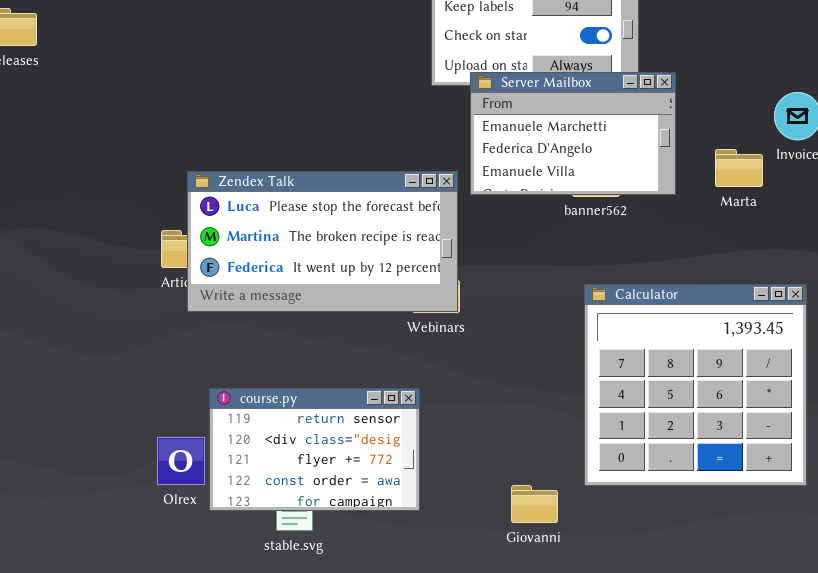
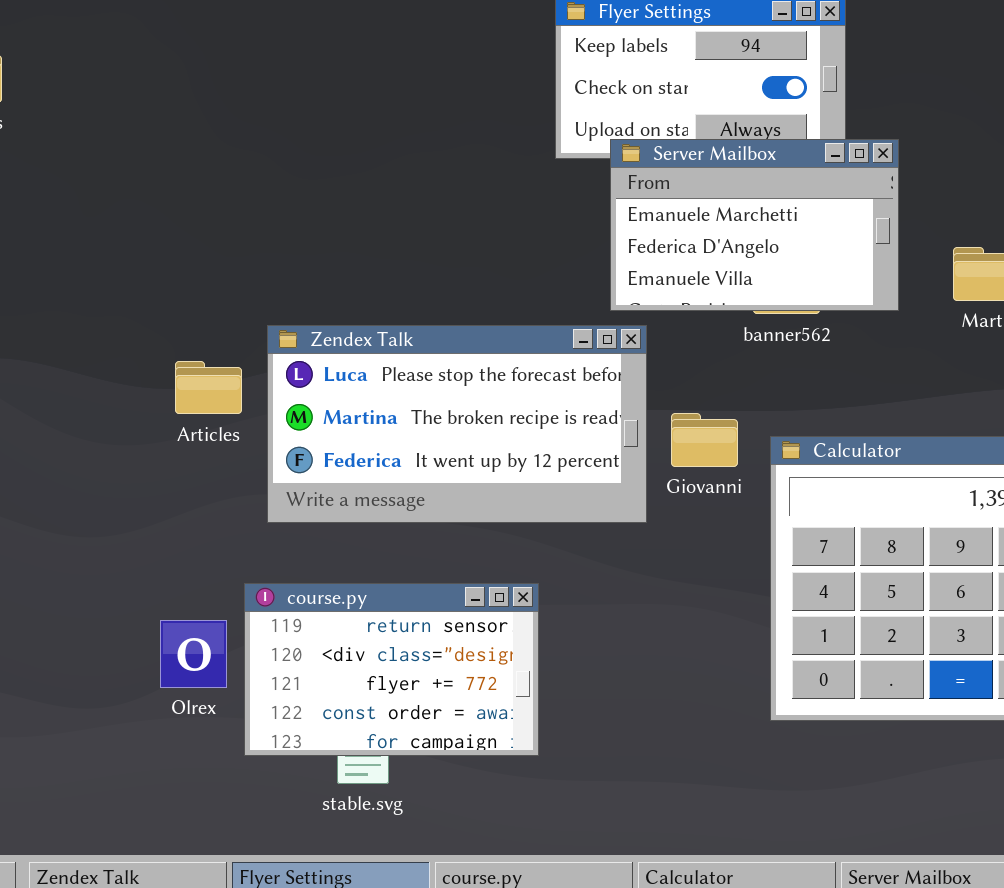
Zendex Talk: [187,171,458,312] -> [267,325,647,523], moved
Olrex: [157,437,205,485] -> [160,620,227,688], moved
Giovanni: [511,485,558,523] -> [671,413,738,467], moved

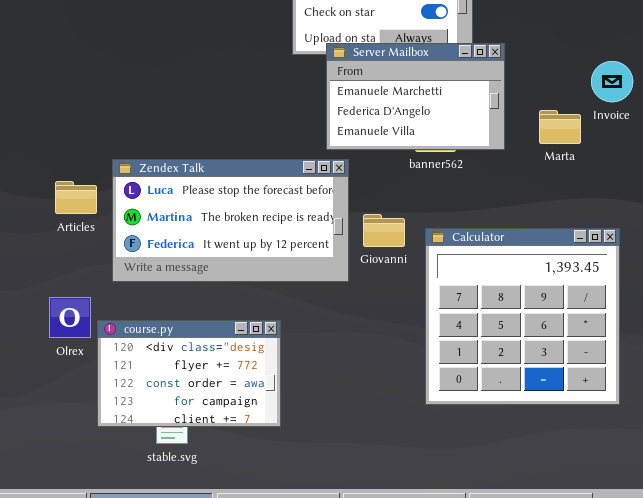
course.py: [244,583,539,756] -> [97,320,281,427], scrolled down 1 row
Olrex: [160,620,227,688] -> [49,297,91,338], moved

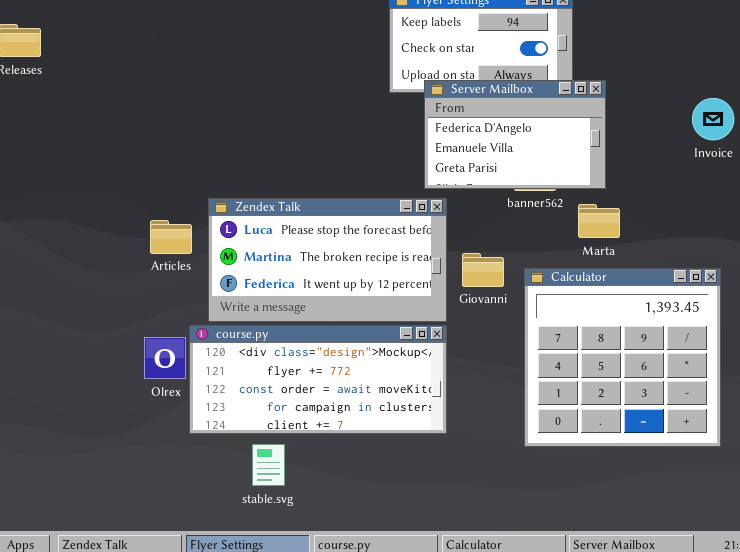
Server Mailbox: [326,43,505,150] -> [424,80,606,189], scrolled down 1 row
Marta: [539,110,581,144] -> [578,204,620,238], moved
course.py: [97,320,281,427] -> [189,325,447,434], moved, resized

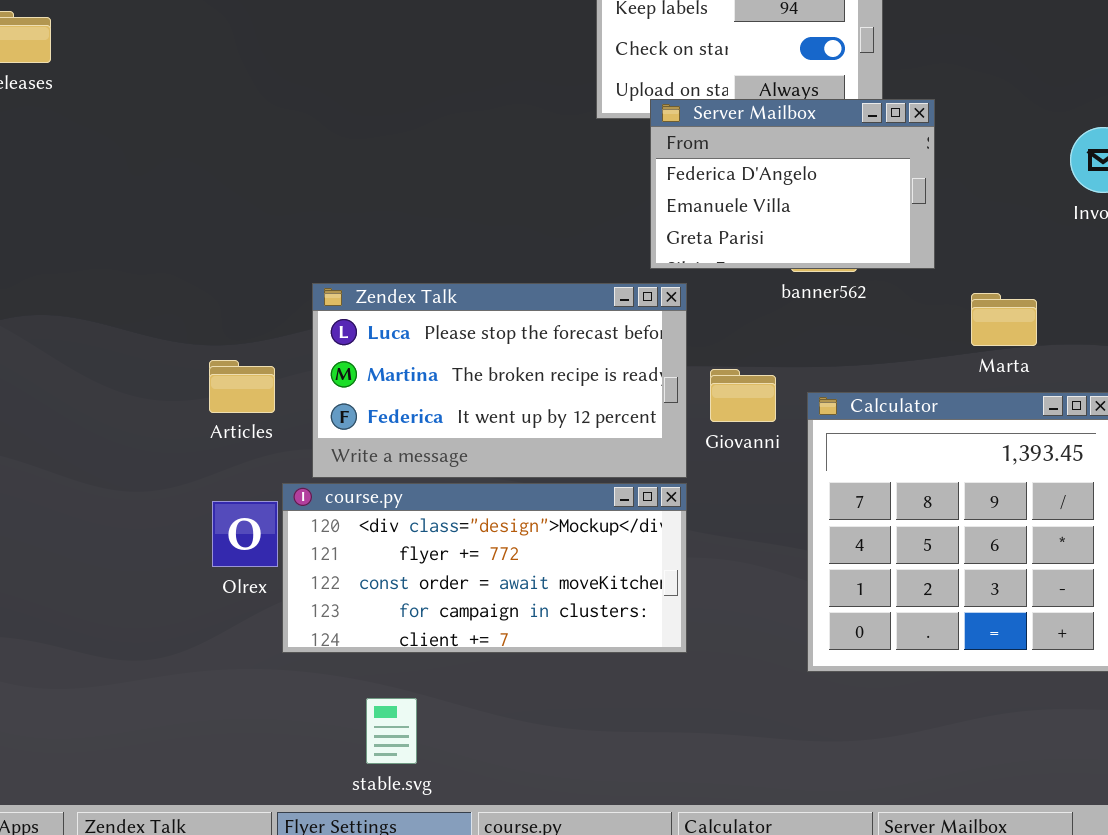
Marta: [578,204,620,238] -> [971,293,1037,346], moved
Articles: [150,220,192,254] -> [209,360,275,413], moved
stable.svg: [252,444,285,486] -> [366,698,417,764], moved

